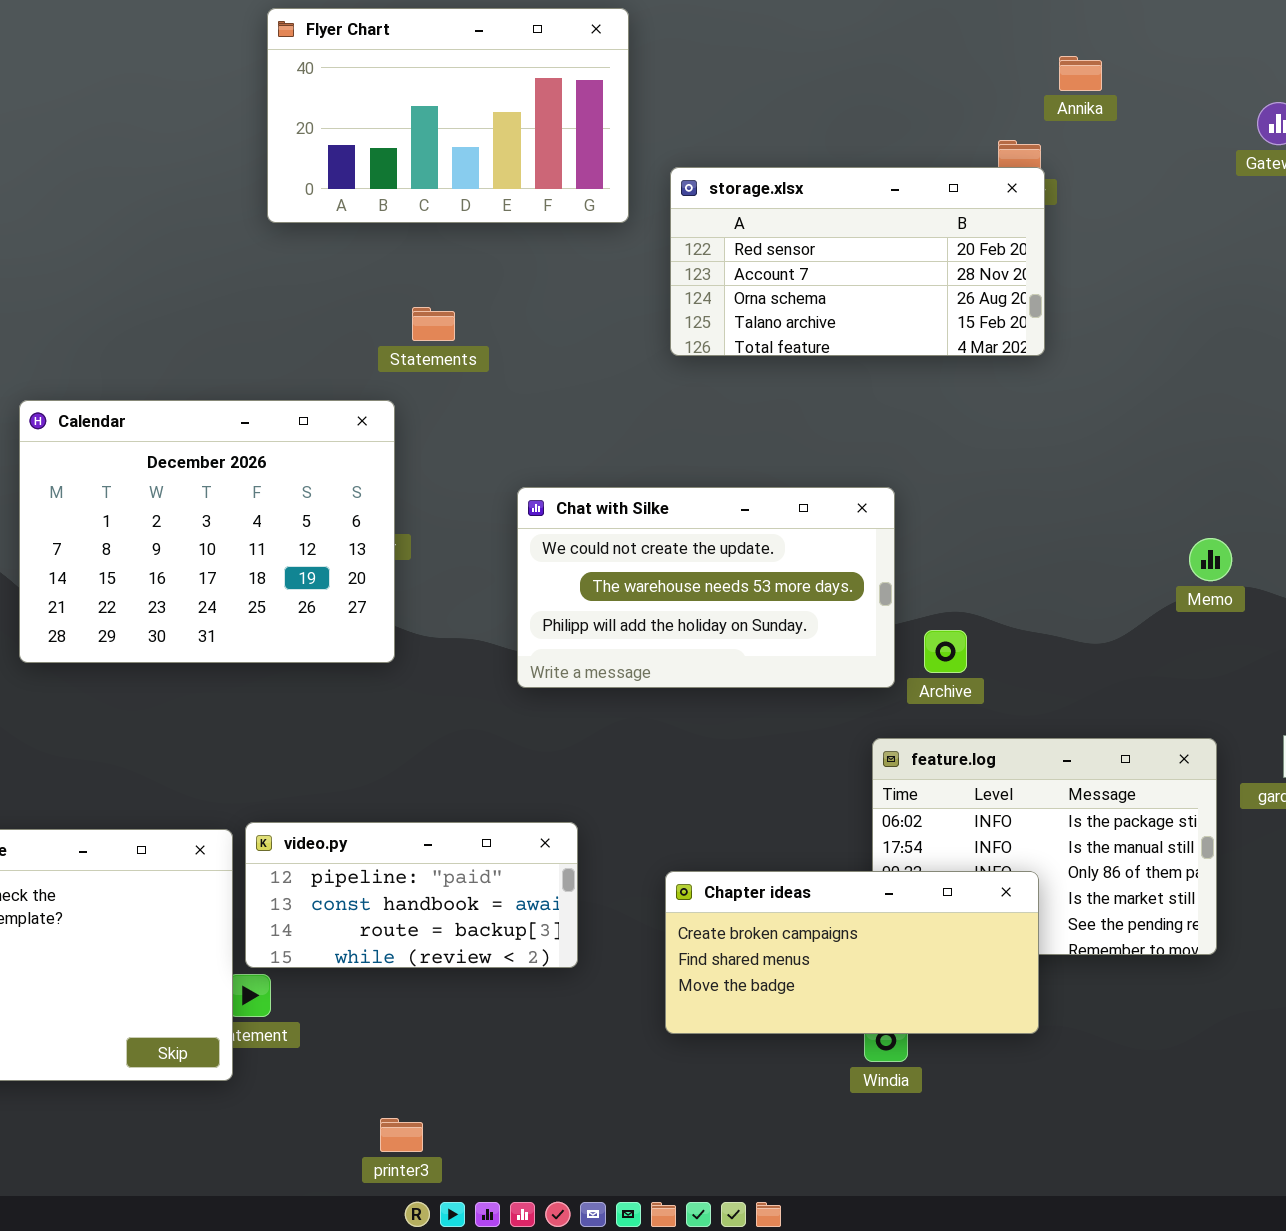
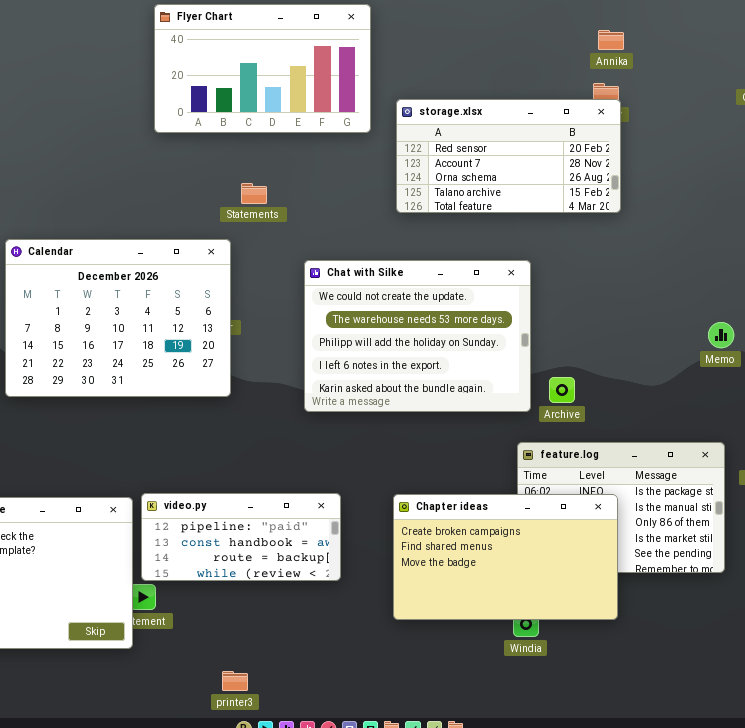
Annika: [1059,56,1102,91] -> [598,30,624,50], moved
Chat with Silke: [517,487,895,688] -> [304,260,531,412], resized
Chapter ideas: [665,871,1039,1034] -> [393,494,618,620], resized

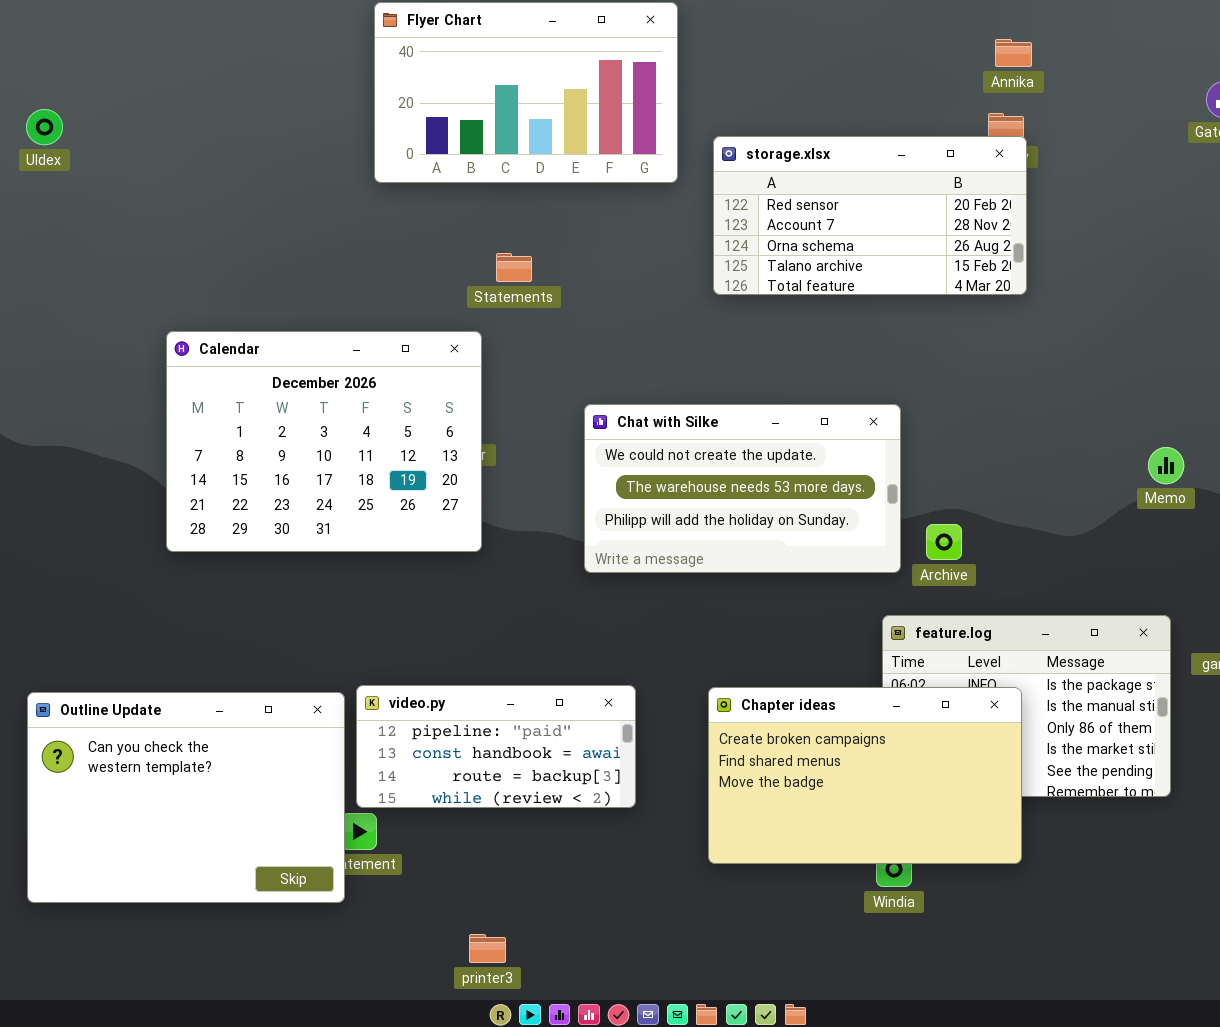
Chat with Silke: [304,260,531,412] -> [584,404,901,573], resized

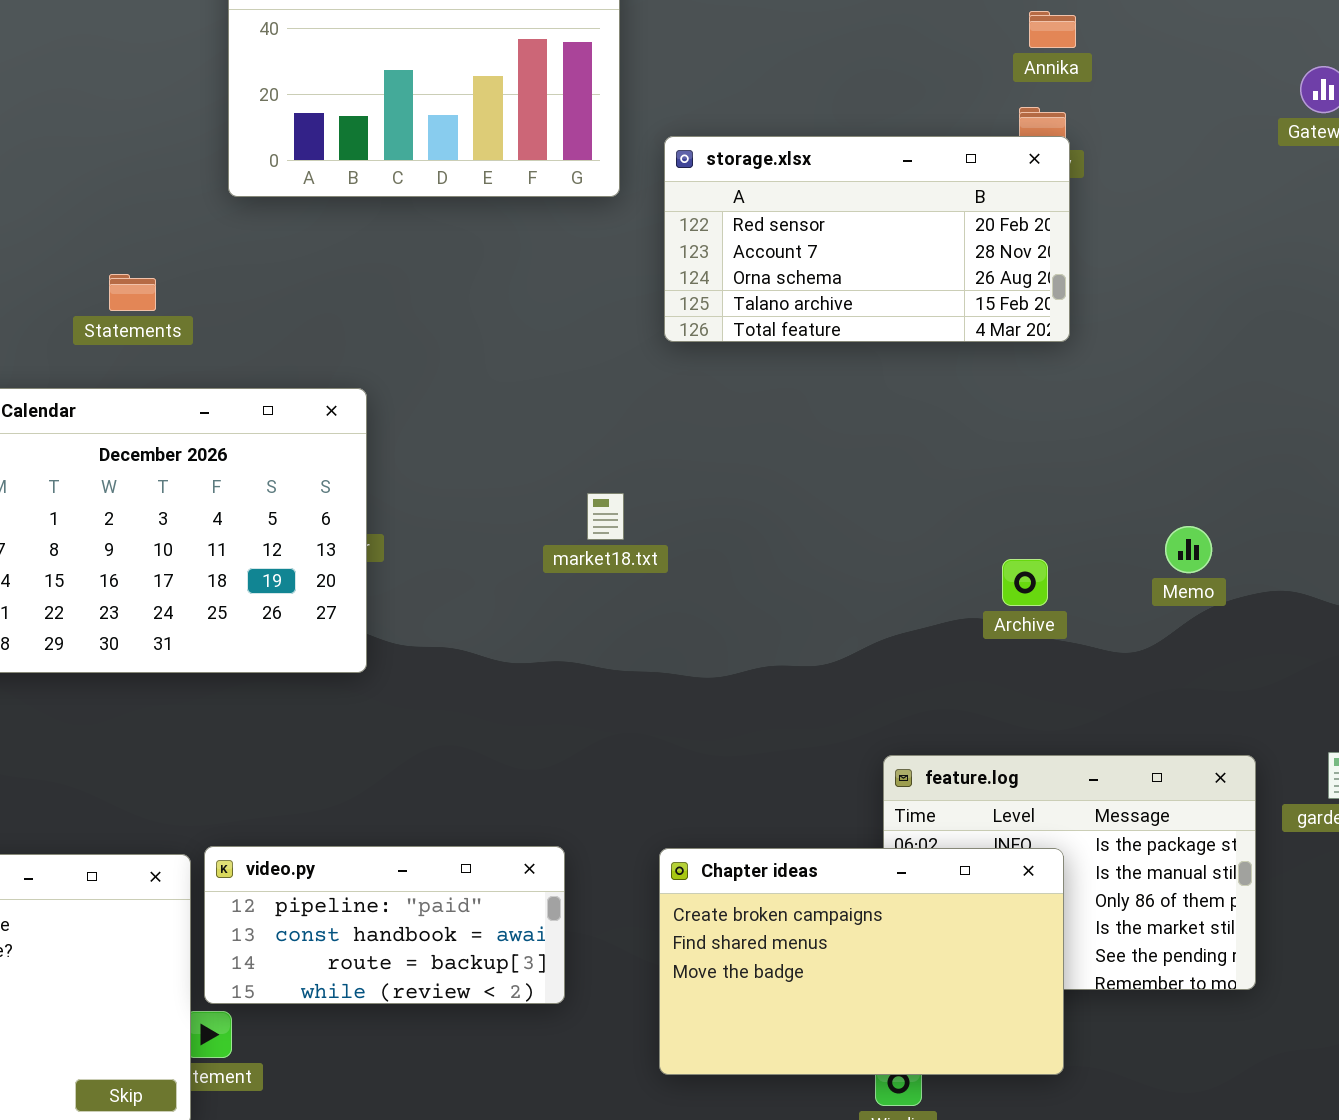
Statements: [496,253,532,282] -> [109,274,156,311], moved
Chat with Silke: [584,404,901,573] -> none, closed
Memo: [1148,447,1184,484] -> [1165,526,1212,573], moved
Archive: [926,524,962,560] -> [1002,559,1048,606], moved

